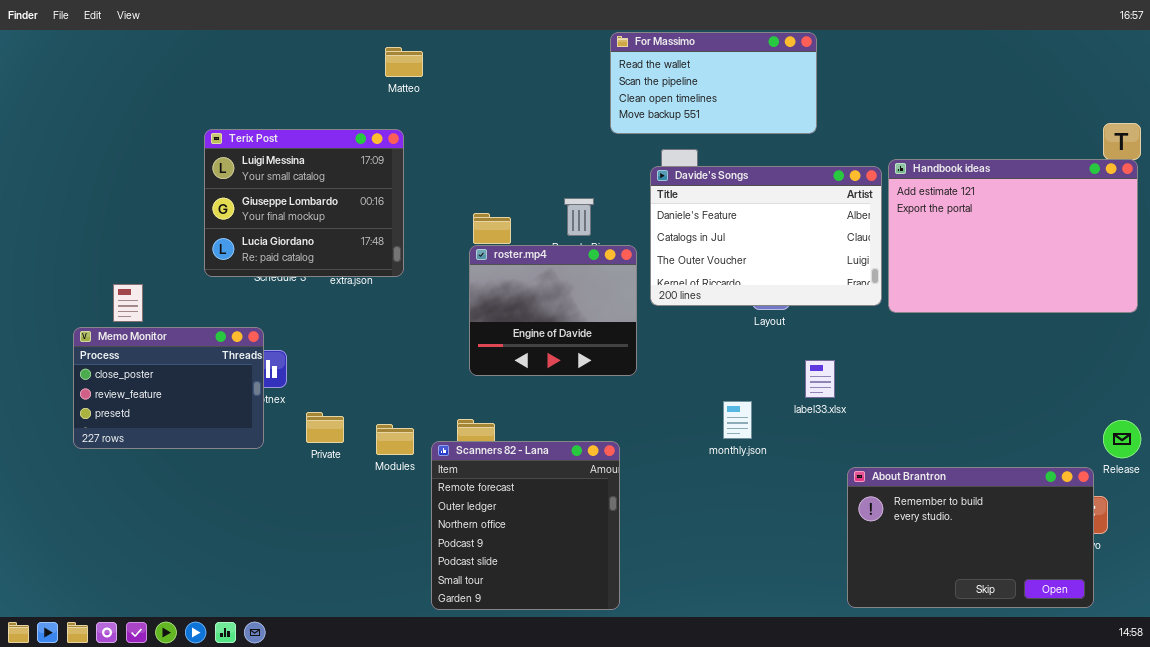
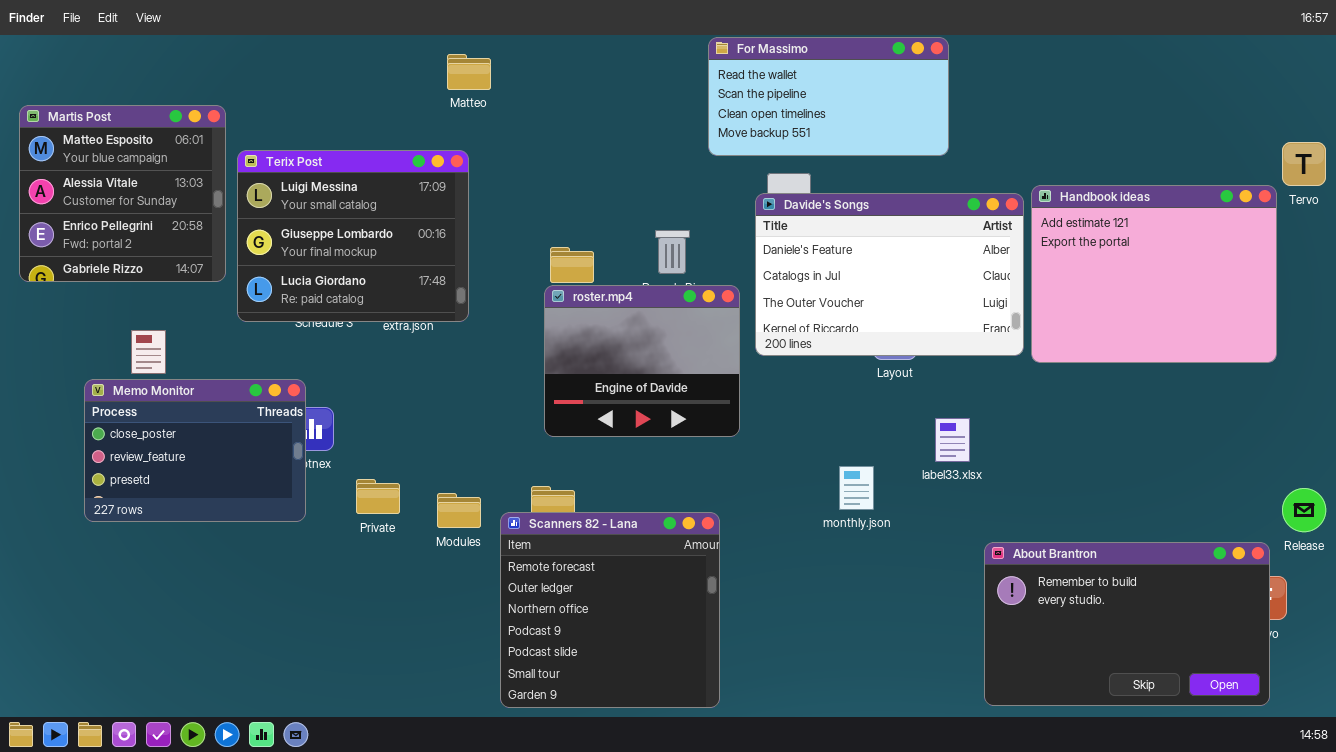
Martis Post: none -> [19,105,226,282], opened
Handbook ideas: [888,159,1138,313] -> [1031,185,1277,363], resized

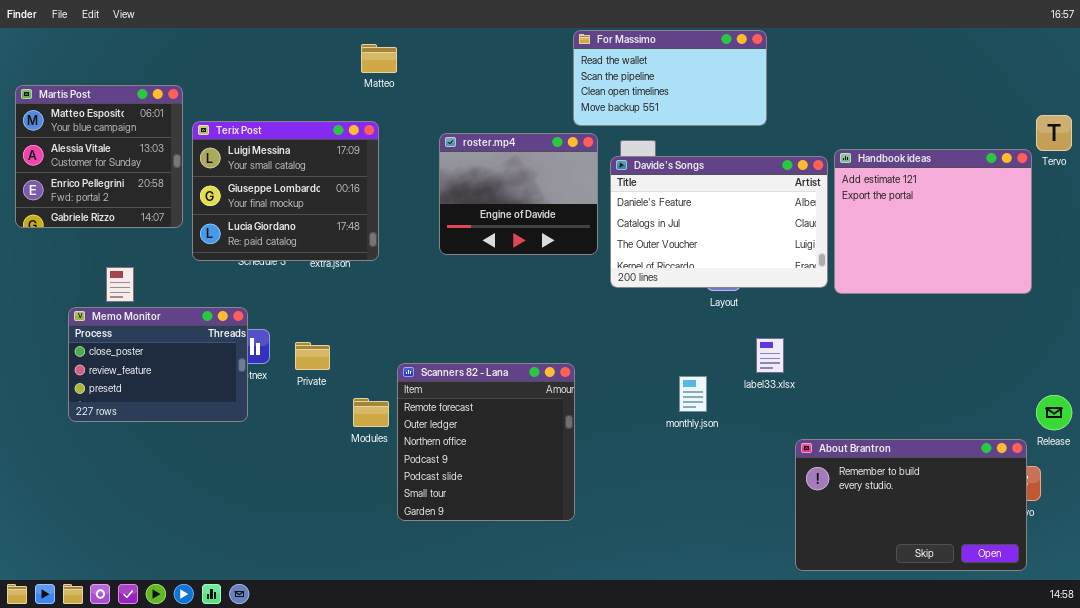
roster.mp4: [544,285,740,437] -> [439,133,598,255], moved
Private: [356,479,400,514] -> [295,342,330,370], moved
Scanners 82 - Lana: [500,512,720,708] -> [397,363,575,521], moved

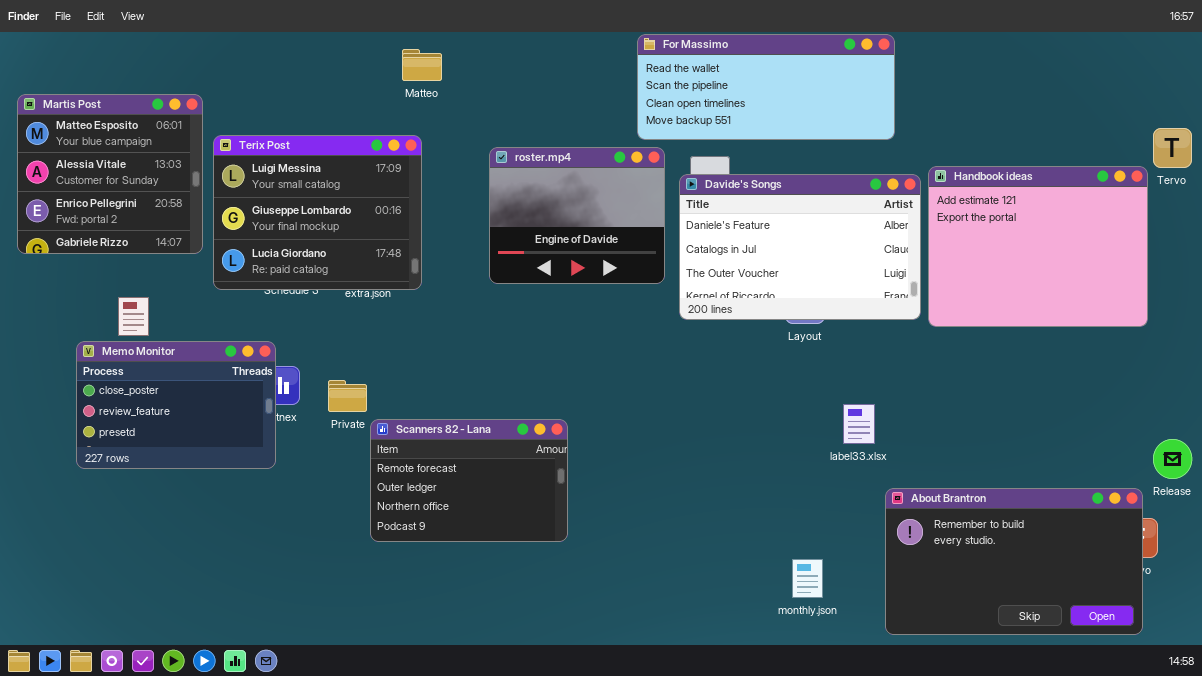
For Massimo: [573,30,767,126] -> [637,34,895,140], resized
label33.xlsx: [756,338,784,373] -> [843,404,875,444], moved
Scanners 82 - Lana: [397,363,575,521] -> [370,419,568,542], moved, resized
monthly.json: [679,376,707,412] -> [792,559,823,598], moved

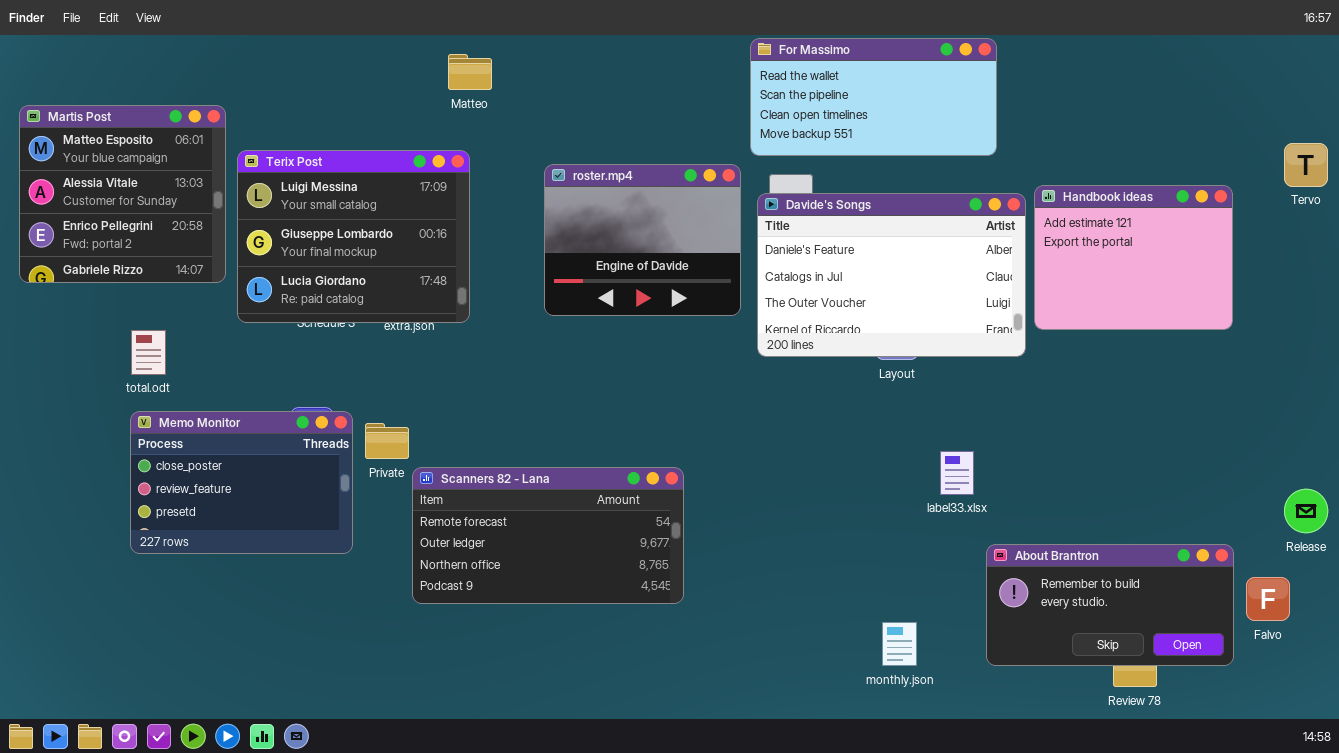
For Massimo: [637,34,895,140] -> [750,38,997,156], resized
Handbook ideas: [928,166,1148,327] -> [1034,185,1233,330], resized
Memo Monitor: [76,341,276,469] -> [130,411,353,554], moved
Scanners 82 - Lana: [370,419,568,542] -> [412,467,684,604], resized
About Brantron: [885,488,1143,635] -> [986,544,1234,666], resized

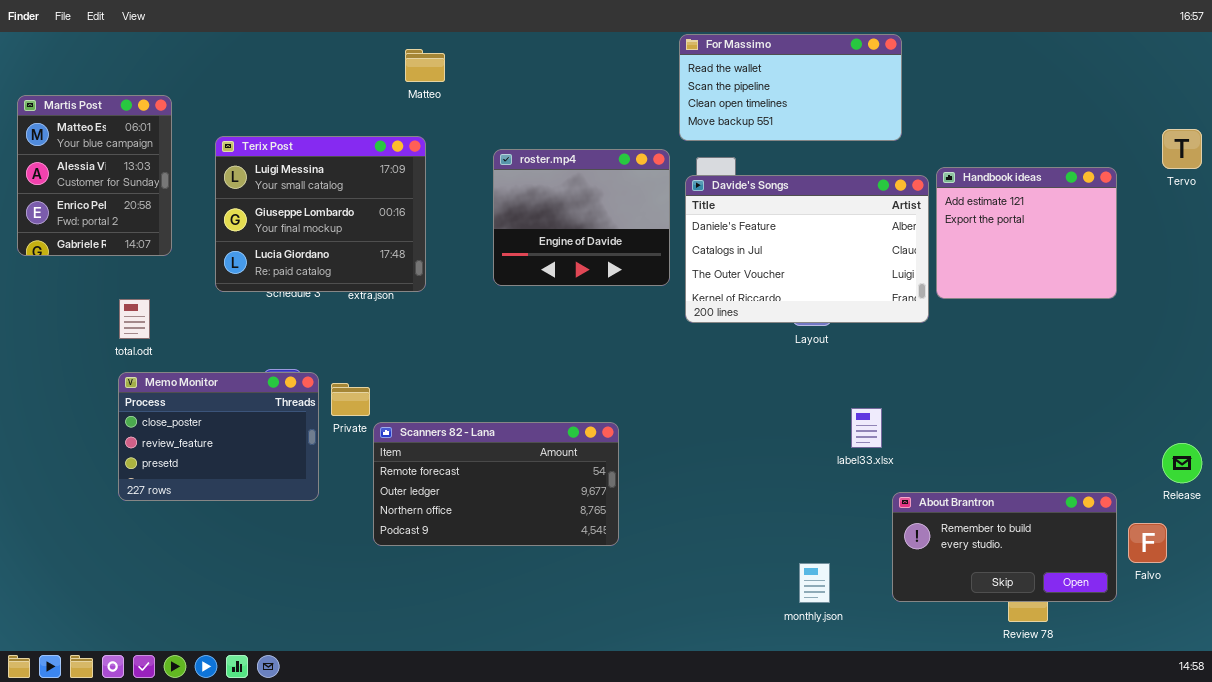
Martis Post: [19,105,226,283] -> [17,95,172,256], resized

